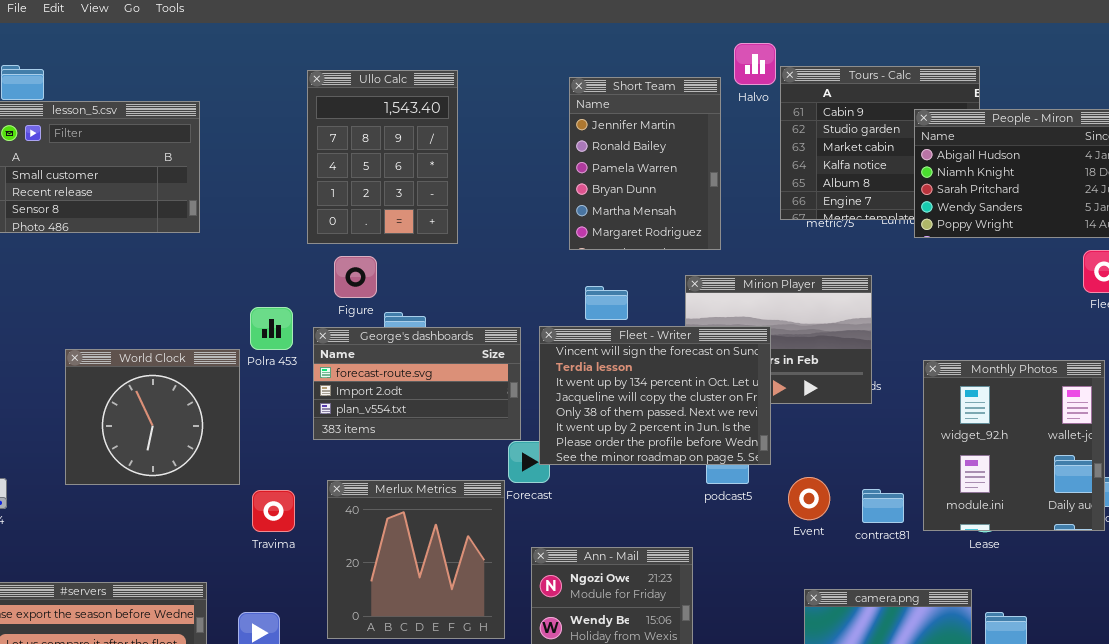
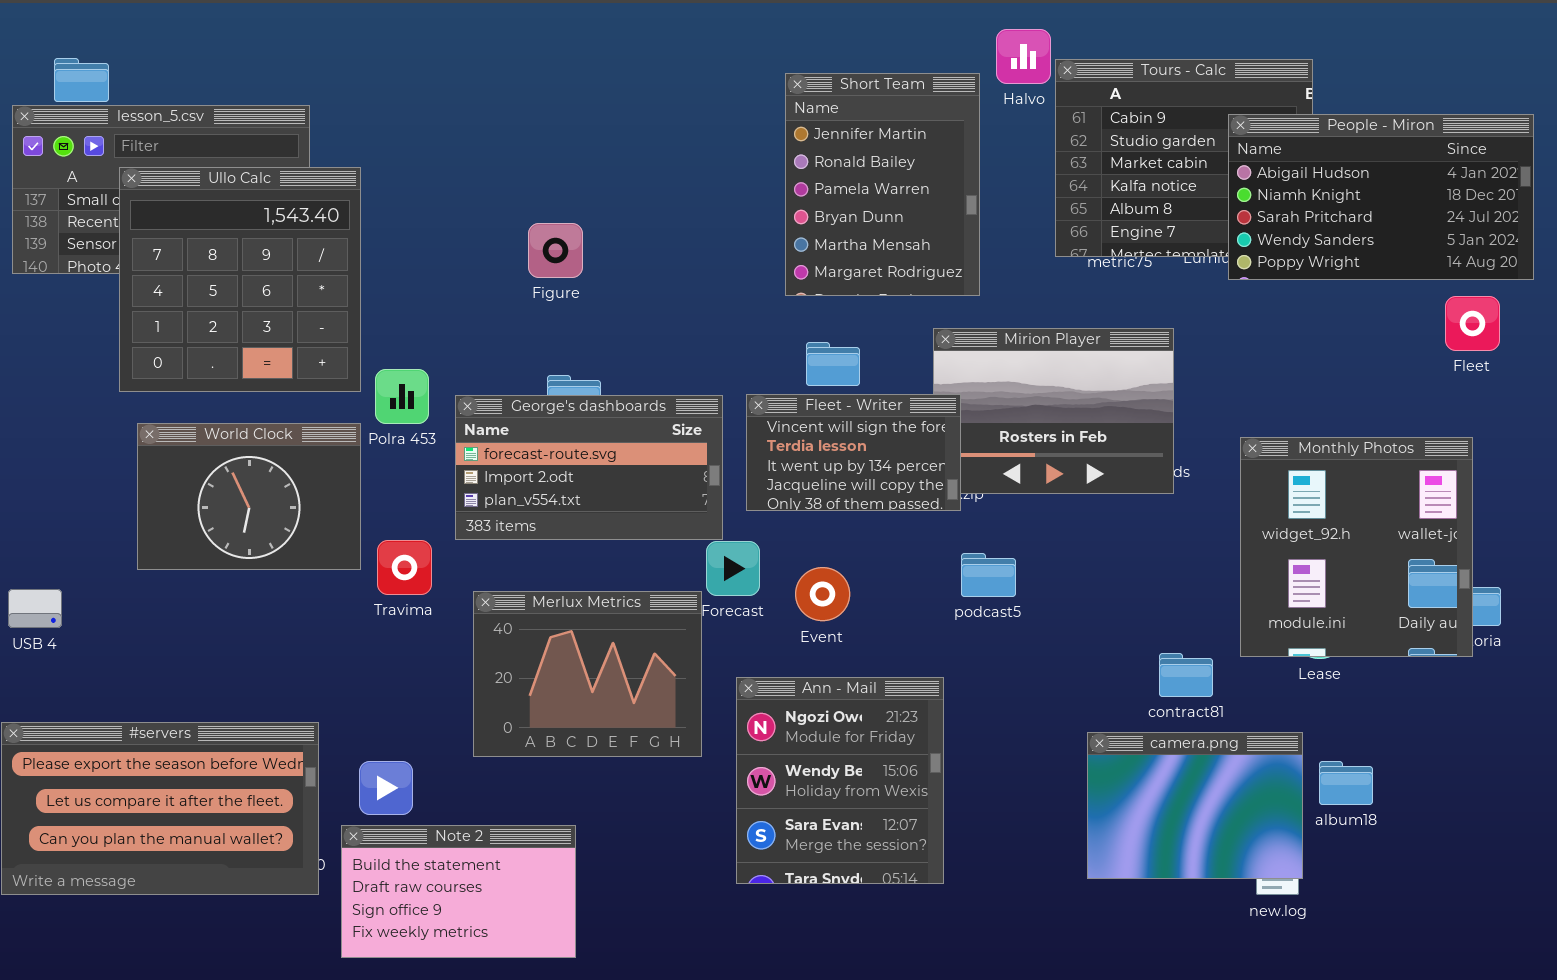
Ullo Calc: [307,70,458,244] -> [119,167,361,392], moved, resized
Figure: [334,256,377,298] -> [528,223,583,278], moved
Fleet - Writer: [539,326,771,465] -> [746,394,961,511], resized
World Clock: [65,349,240,485] -> [137,423,361,570], resized
Event: [788,477,830,520] -> [795,567,850,621], moved
Merlux Metrics: [327,480,505,639] -> [473,591,702,757], resized
contract81: [862,489,904,523] -> [1159,653,1213,697], moved
Travima: [252,490,295,532] -> [377,540,432,595], moved

